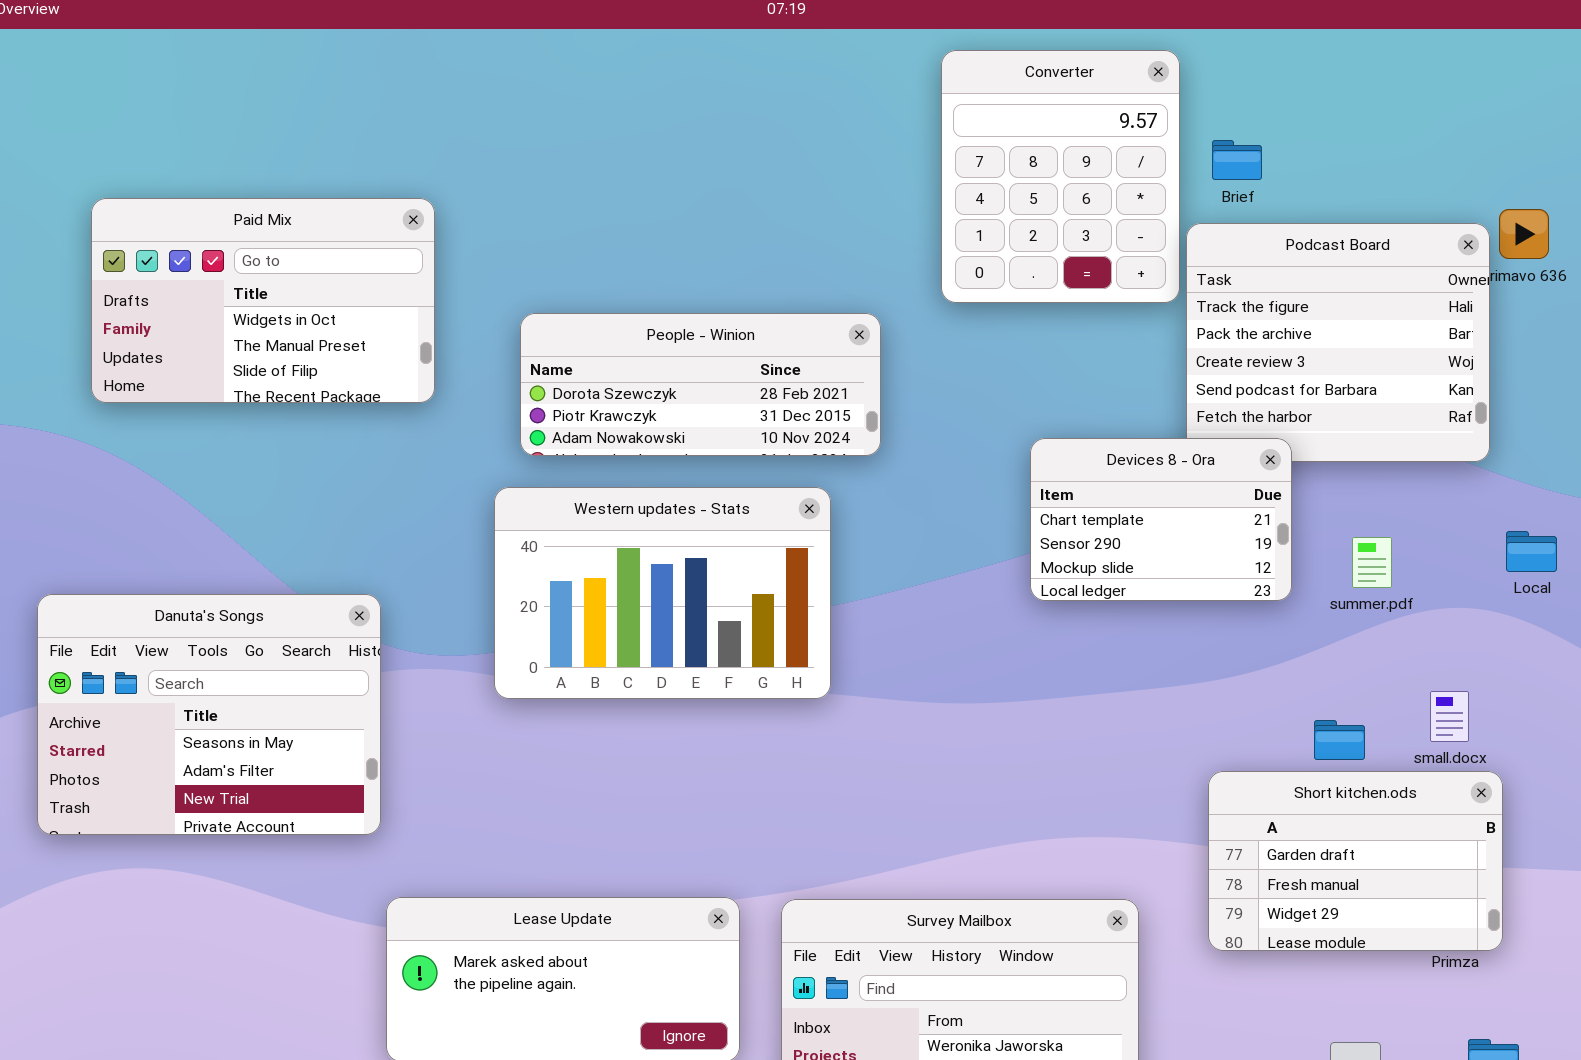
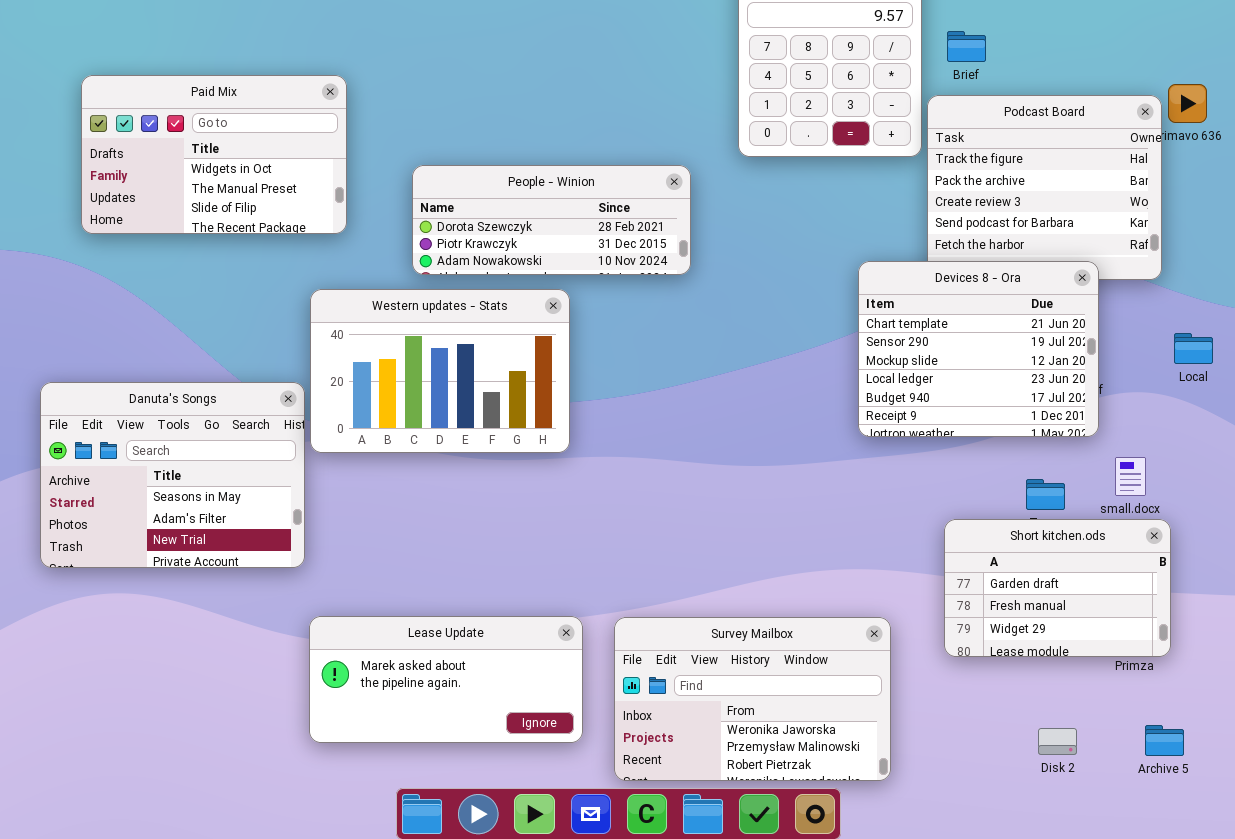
Devices 8 - Ora: [1030,438,1292,601] -> [858,261,1099,437], moved, resized
Western updates - Stats: [494,487,831,699] -> [310,289,570,453], moved

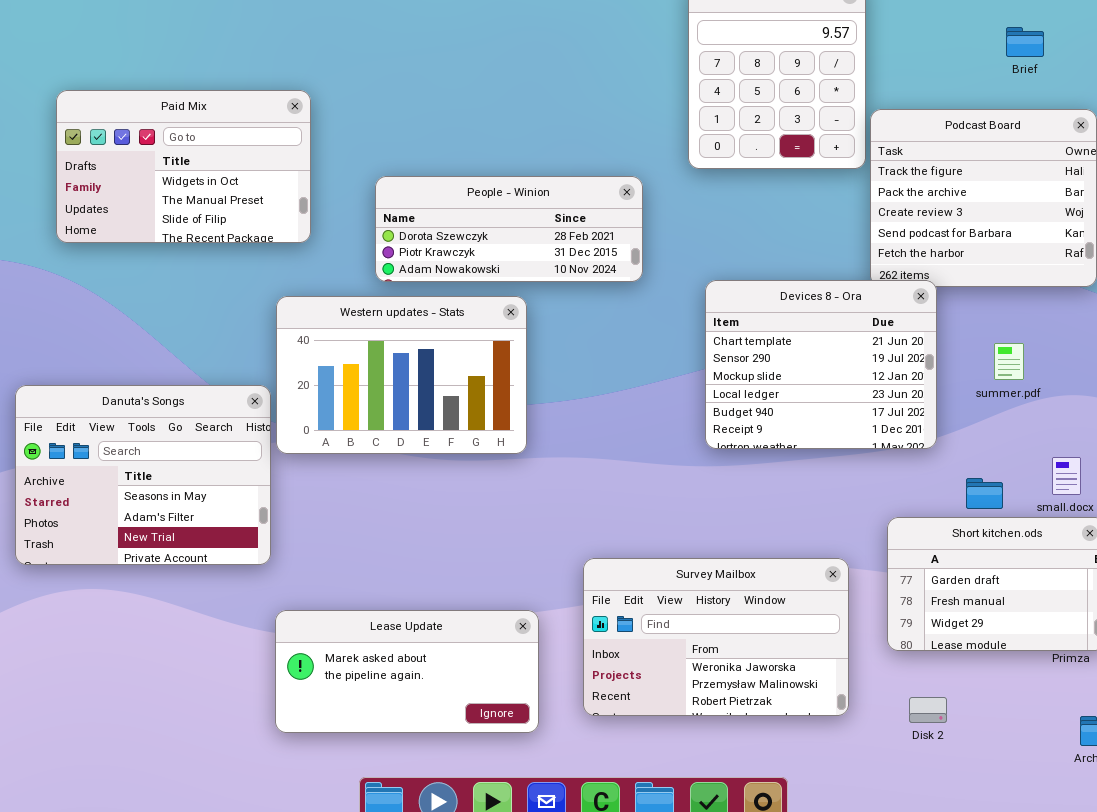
Brief: [947,31,986,62] -> [1006,27,1044,57], moved
Devices 8 - Ora: [858,261,1099,437] -> [705,280,937,449], moved
Survey Mailbox: [614,617,891,781] -> [583,558,849,716], moved
Disk 2: [1038,728,1077,755] -> [909,697,947,723], moved

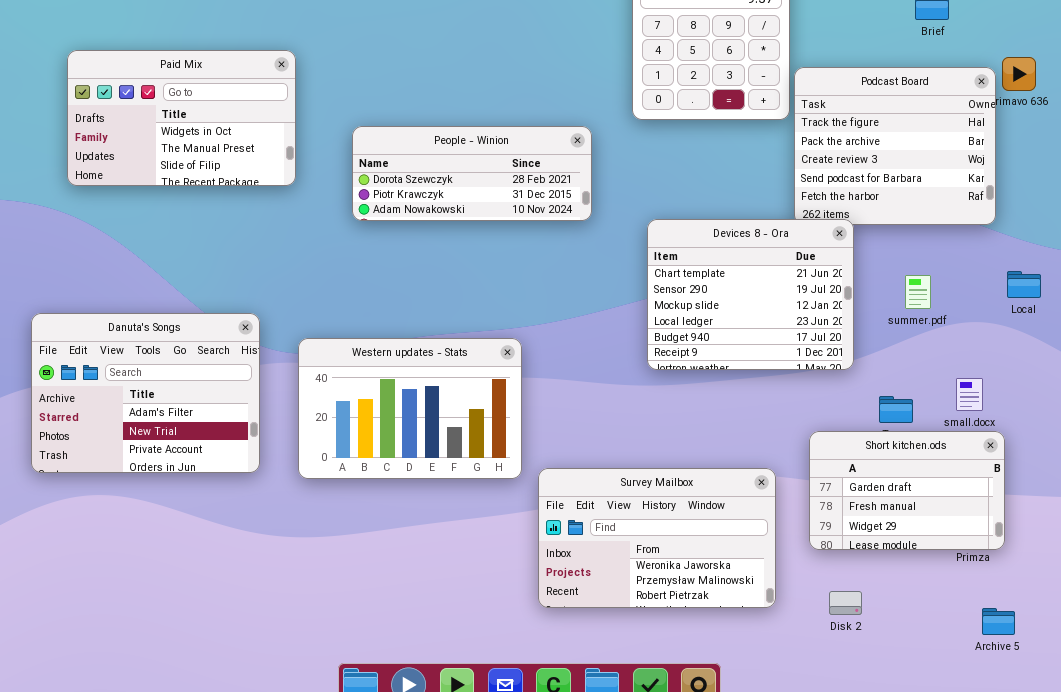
Western updates - Stats: [276,296,527,454] -> [298,338,522,479], moved
Danuta's Songs: [15,385,271,565] -> [31,313,260,473], scrolled down 1 row
Lease Update: [275,610,539,733] -> none, closed

